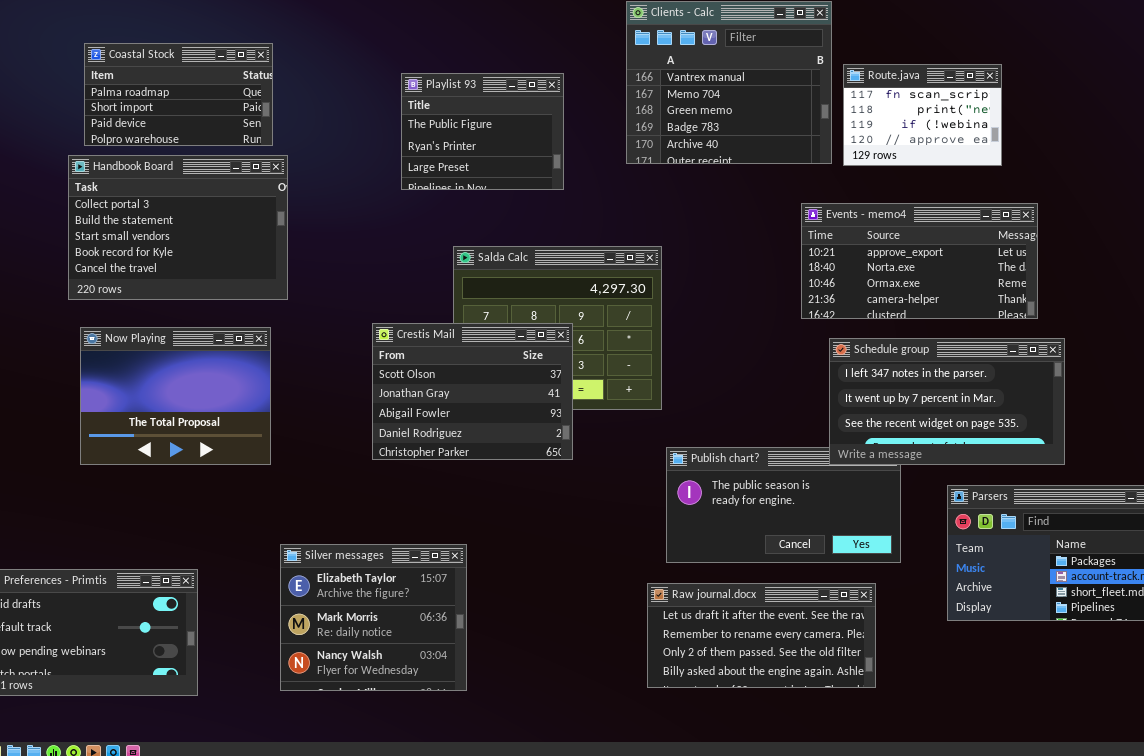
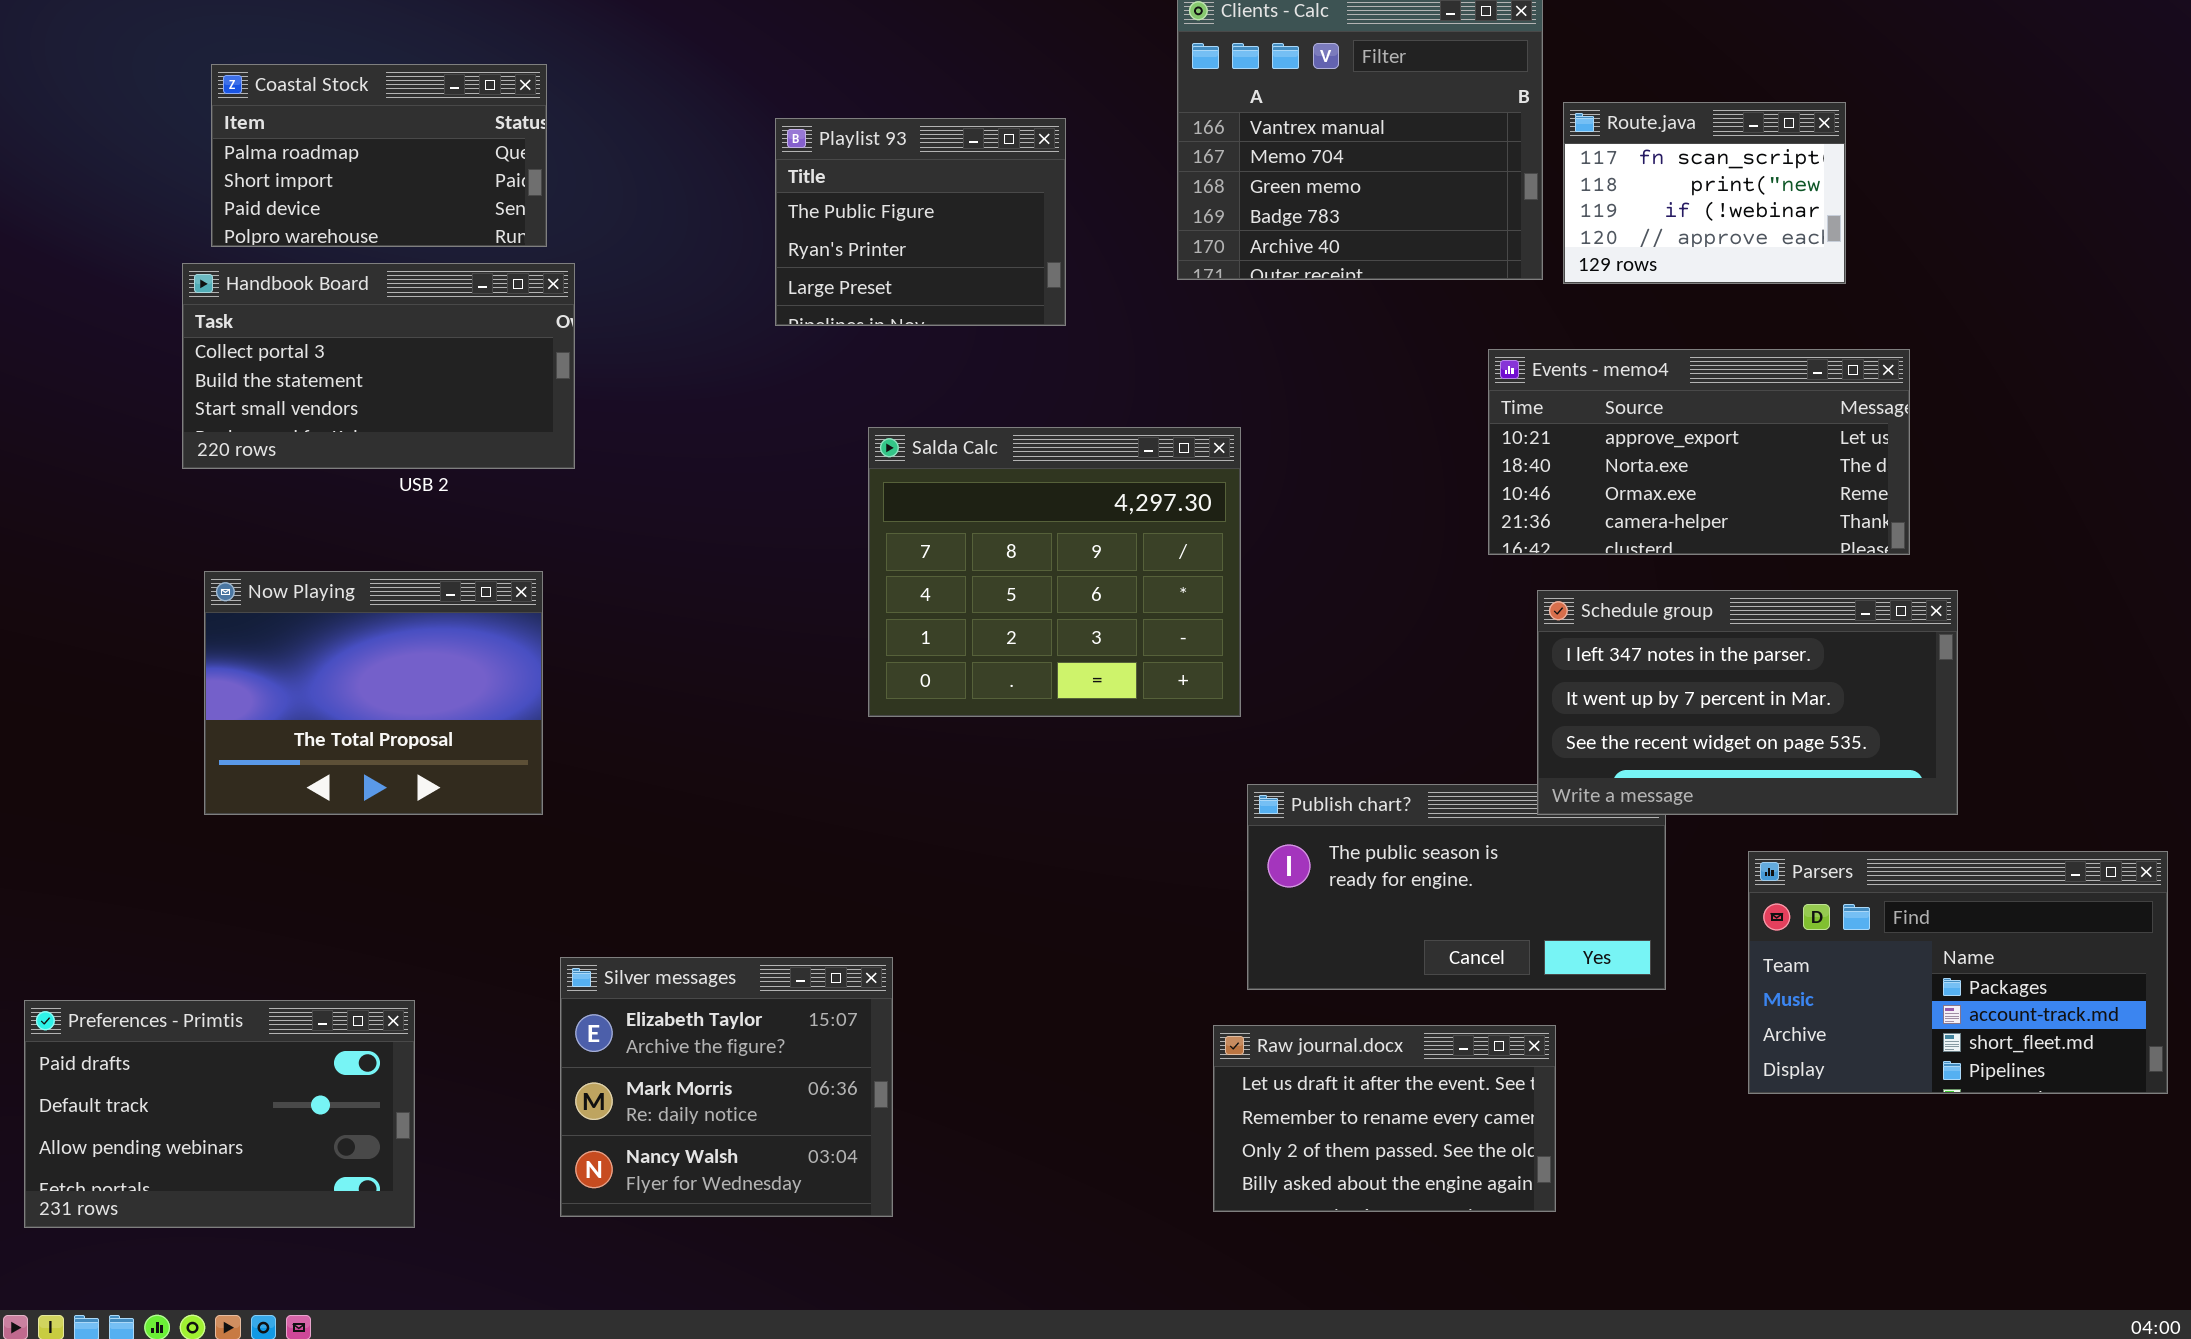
Handbook Board: [68,155,288,300] -> [182,263,575,469], resized
Crestis Mail: [372,323,573,460] -> none, closed
Raw journal.docx: [647,583,876,688] -> [1213,1025,1556,1212], resized

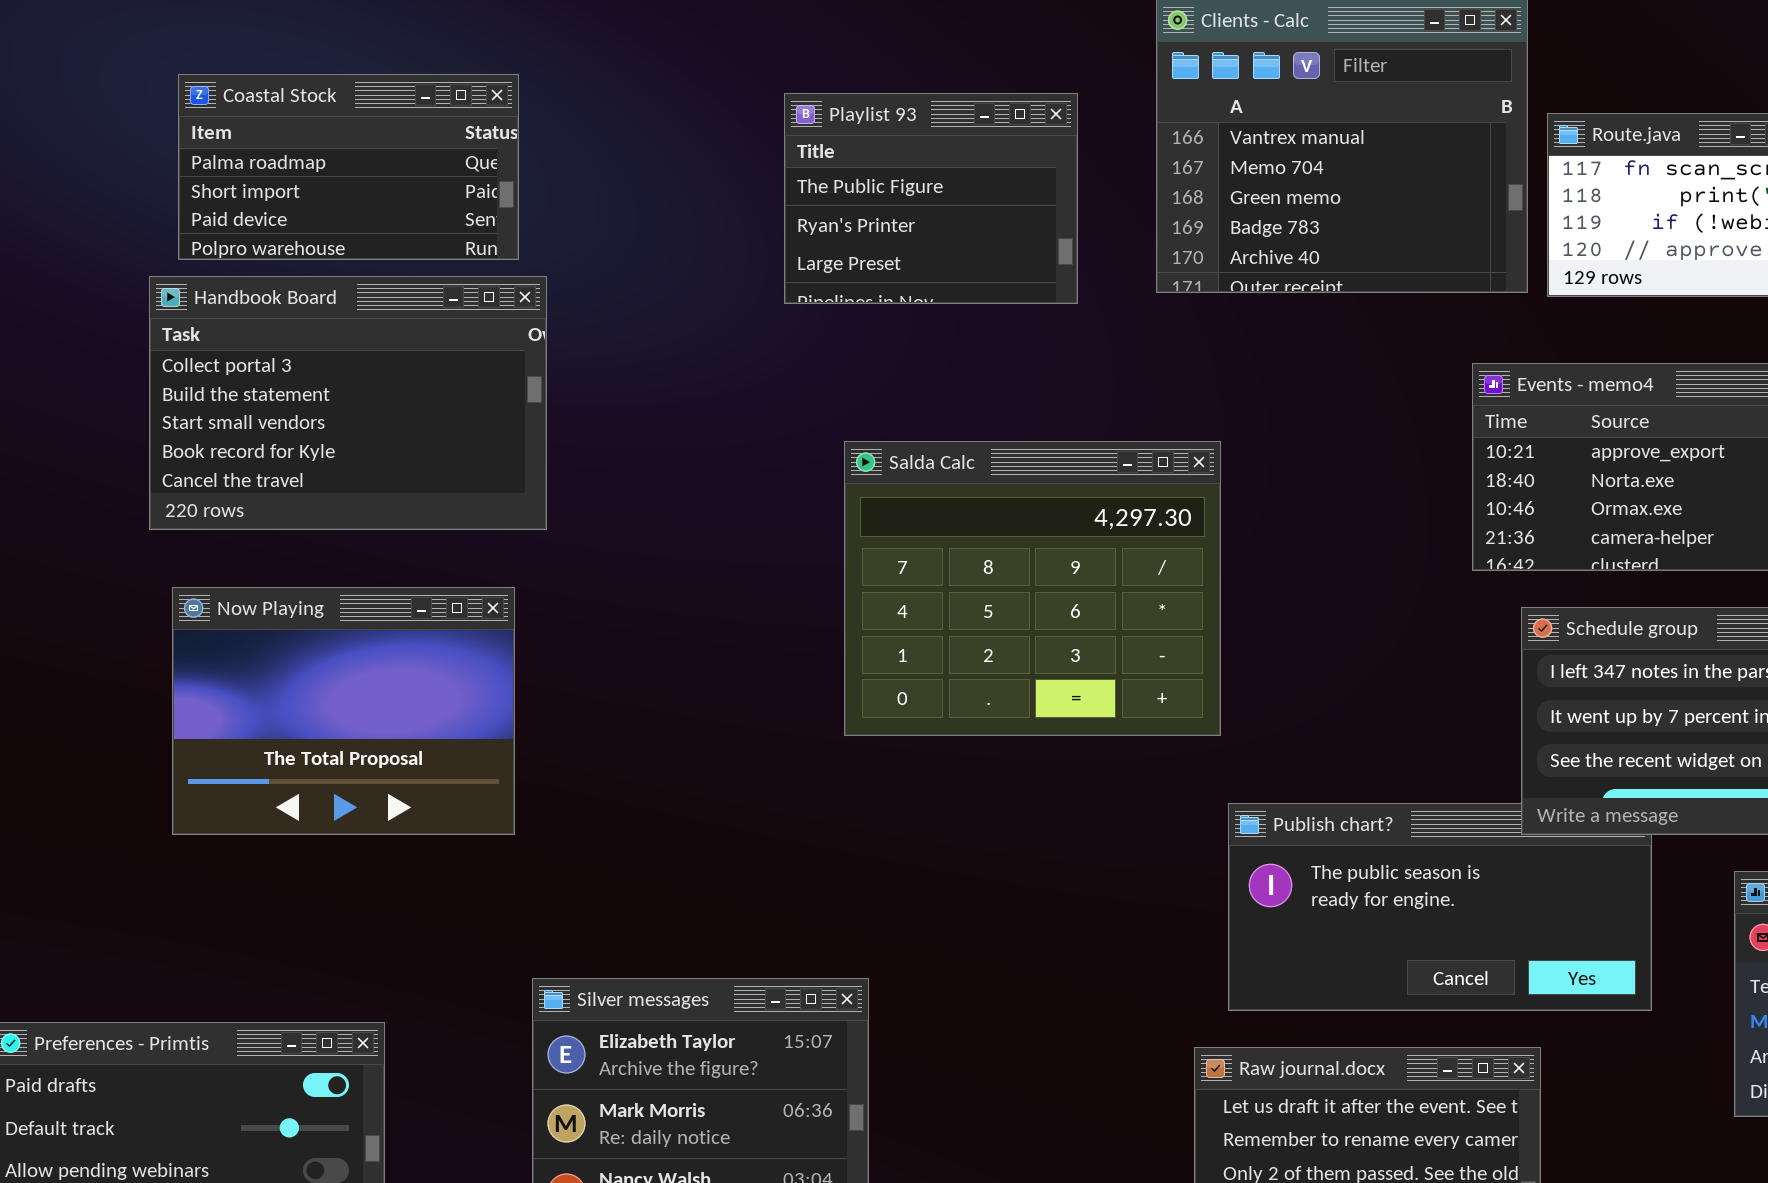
Playlist 93: [775,118,1066,326] -> [784,93,1078,304], moved
Handbook Board: [182,263,575,469] -> [149,276,547,530], resized

